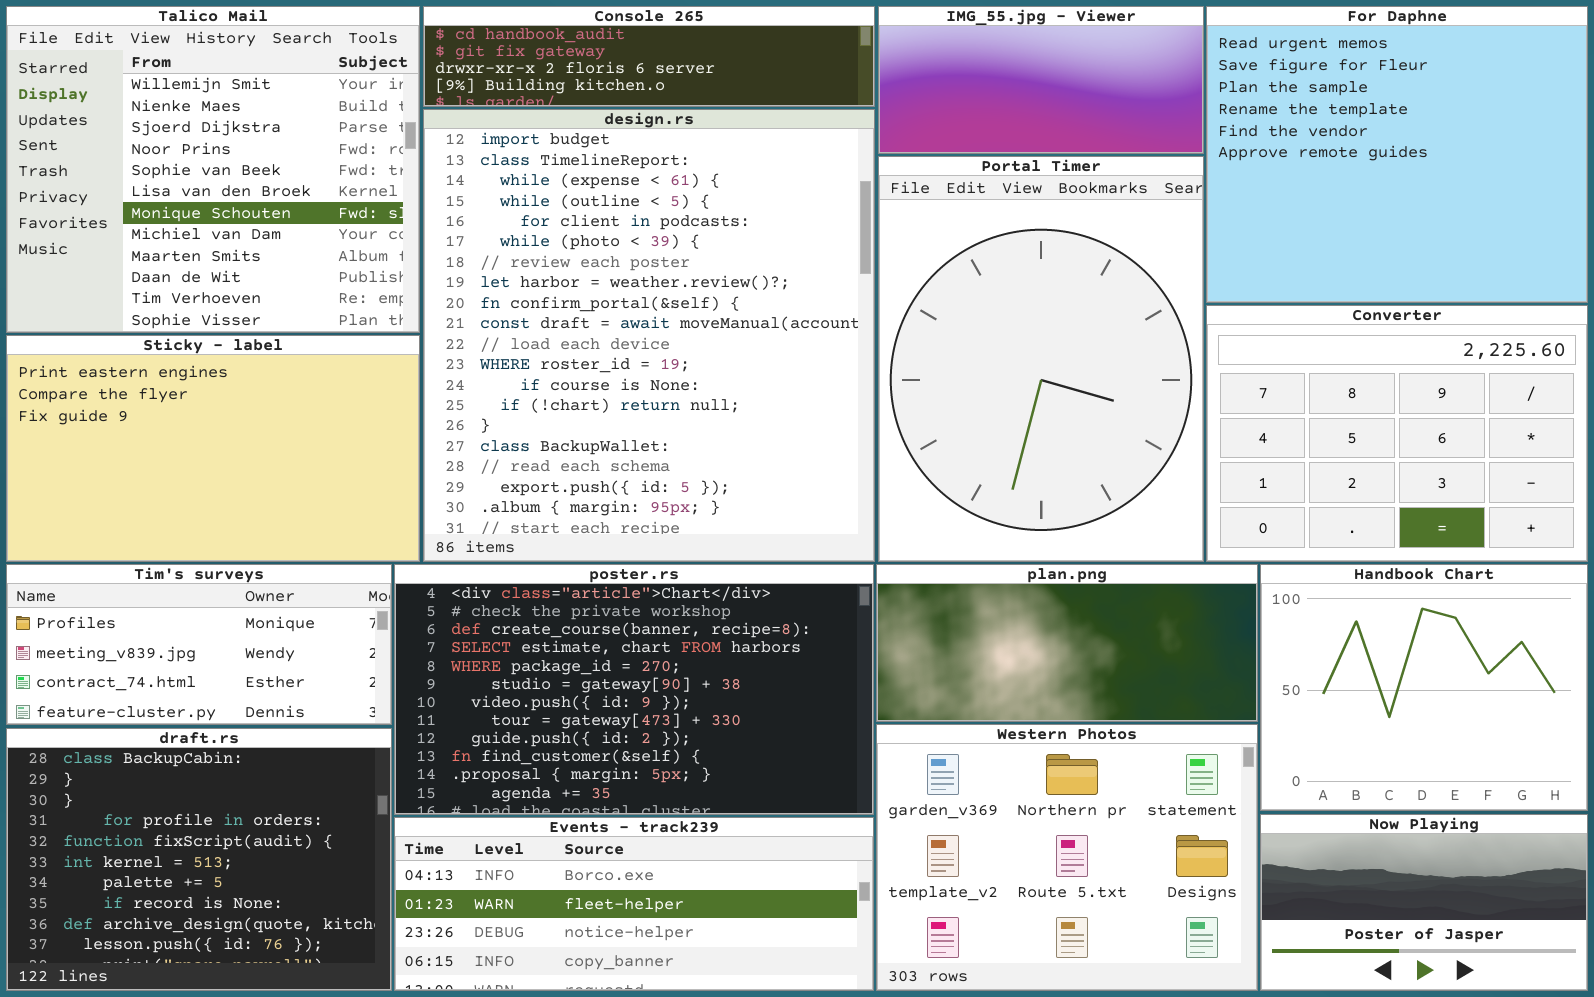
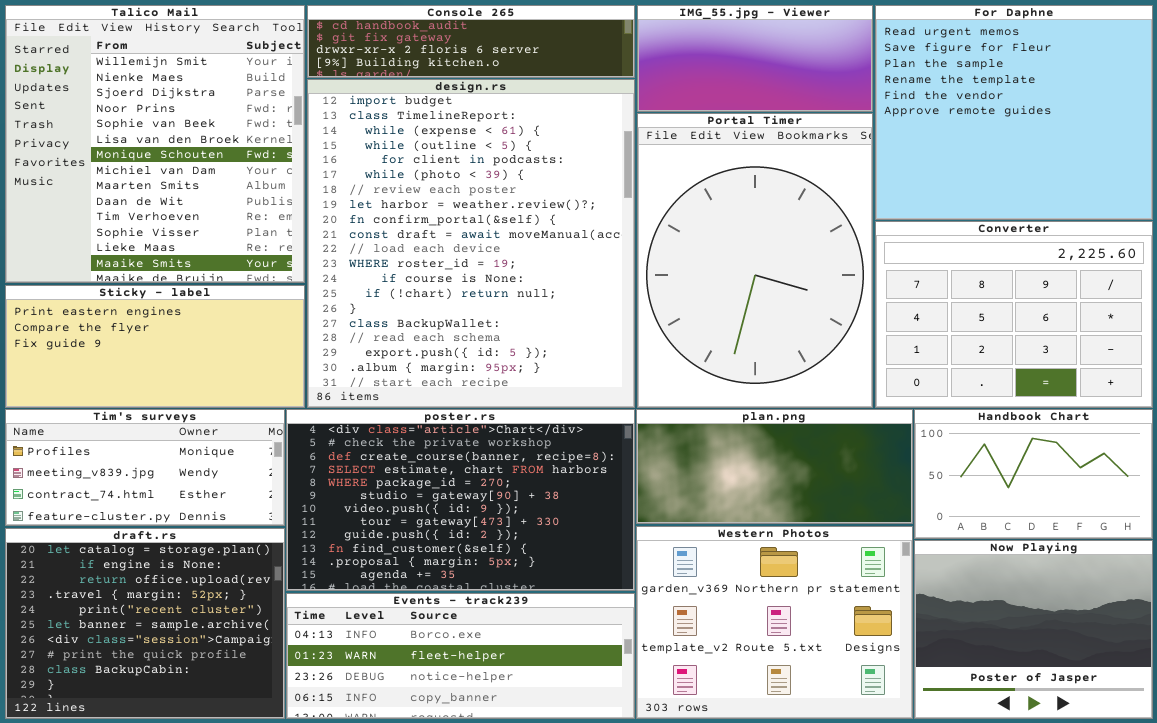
Talico Mail: [6,6,420,333] -> [5,5,305,283], resized
Sticky - label: [6,335,420,562] -> [5,285,305,408], resized
Handbook Chart: [1260,564,1588,811] -> [914,409,1153,539], resized
draft.rs: [6,728,392,991] -> [5,528,285,719], scrolled up 8 rows
Now Playing: [1260,814,1588,991] -> [914,540,1153,719], resized

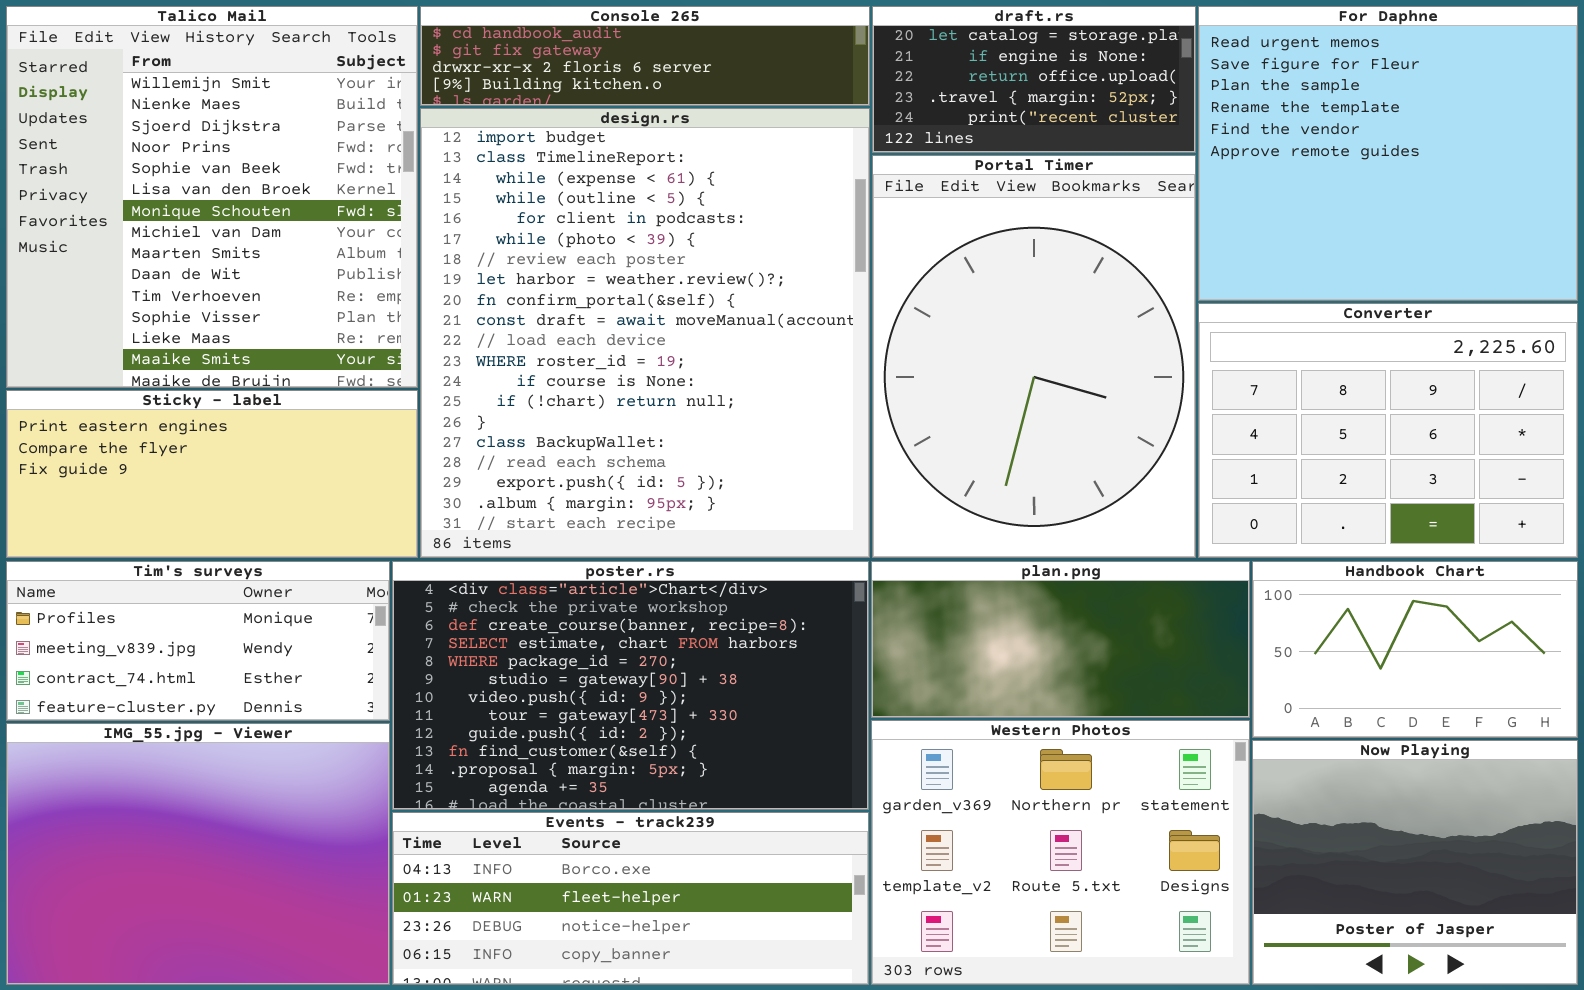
IMG_55.jpg - Viewer: [637,5,873,112] -> [6,723,390,985], moved, resized
draft.rs: [5,528,285,719] -> [872,6,1196,153], moved, resized

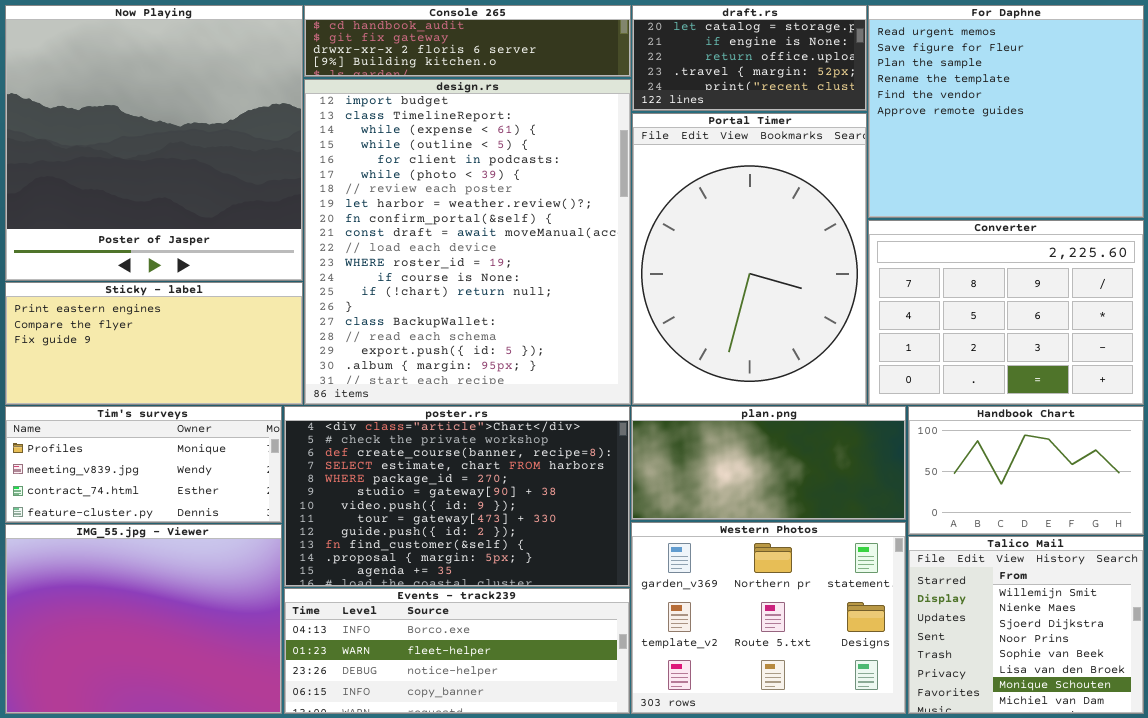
Talico Mail: [6,6,418,388] -> [908,536,1144,714], moved, resized
Now Playing: [1252,740,1578,985] -> [5,5,303,281], moved, resized

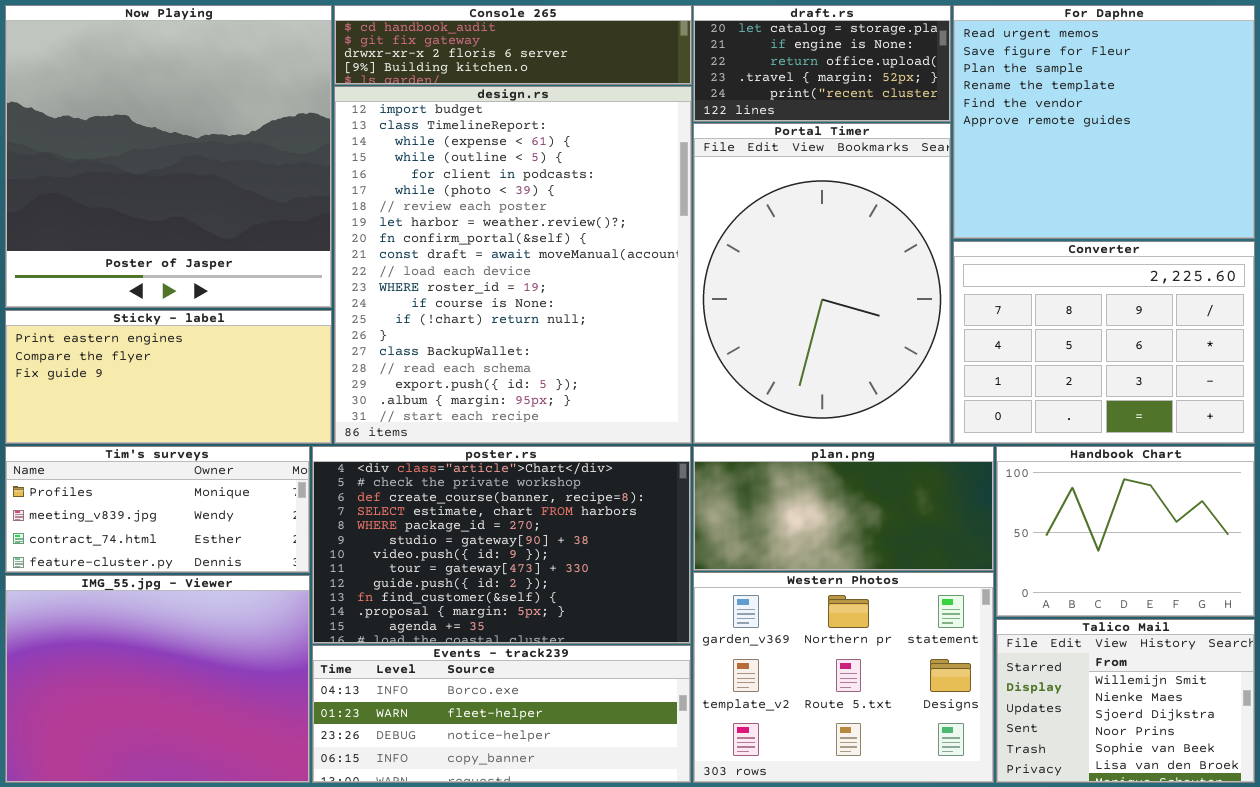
Handbook Chart: [908,406,1144,535] -> [996,446,1255,617], resized
Talico Mail: [908,536,1144,714] -> [996,619,1255,783], resized

